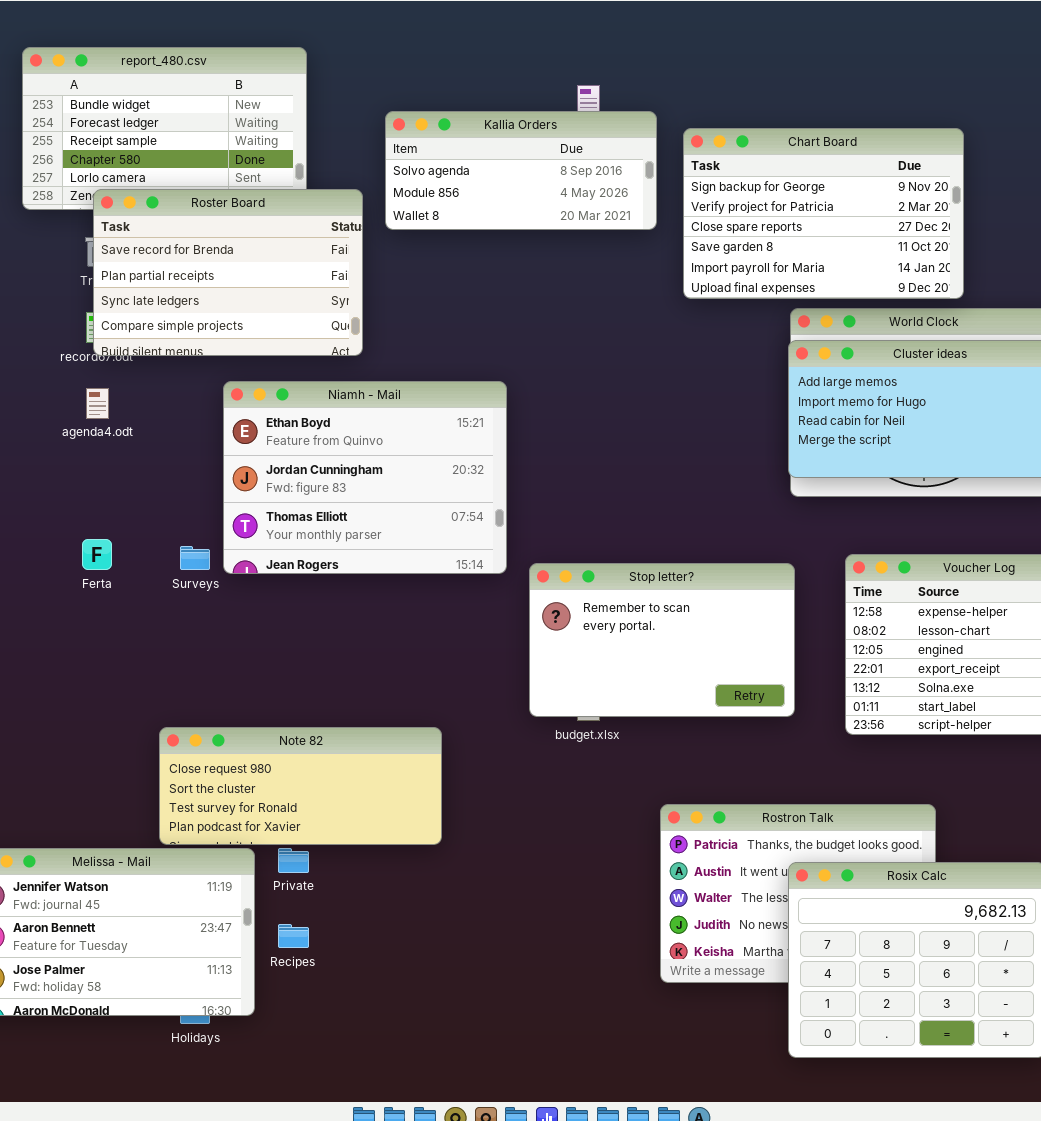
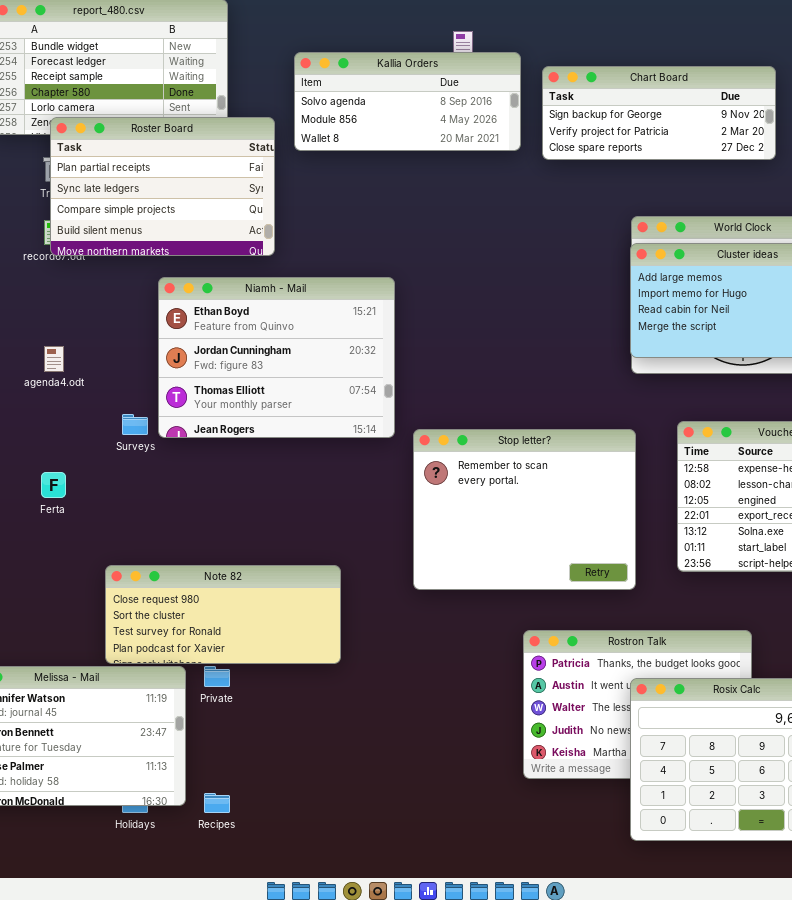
Chart Board: [683,128,964,299] -> [542,66,776,160], resized
Roster Board: [93,189,363,356] -> [50,117,275,256], scrolled down 1 row
agenda4.odt: [86,388,109,419] -> [44,346,64,372], moved
Ferta: [82,539,112,570] -> [41,472,66,498], moved
Stop letter?: [529,563,795,717] -> [413,429,636,590], resized
Recipes: [278,924,309,948] -> [204,793,230,813], moved

